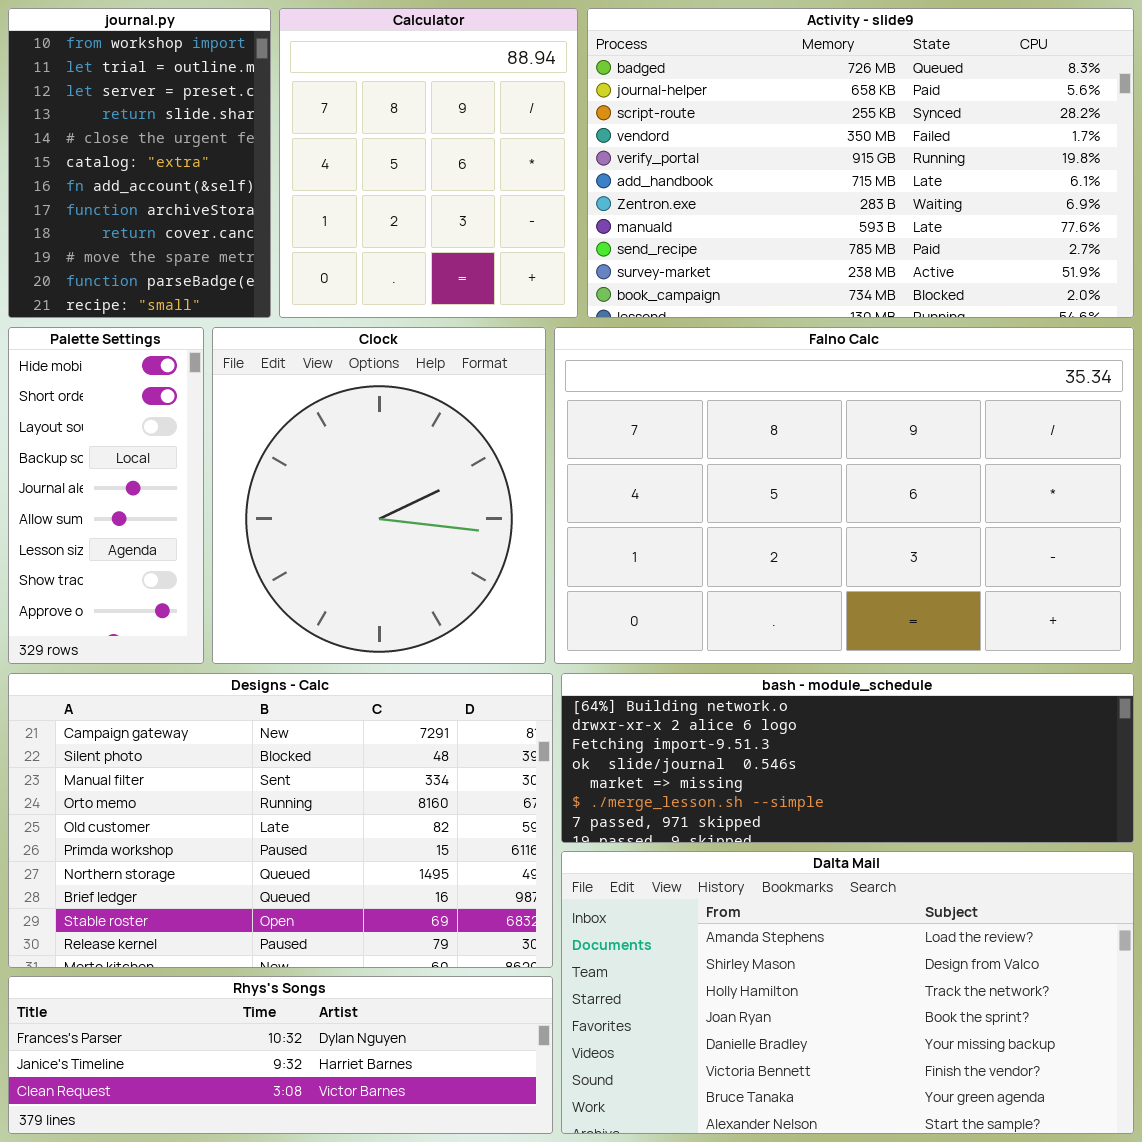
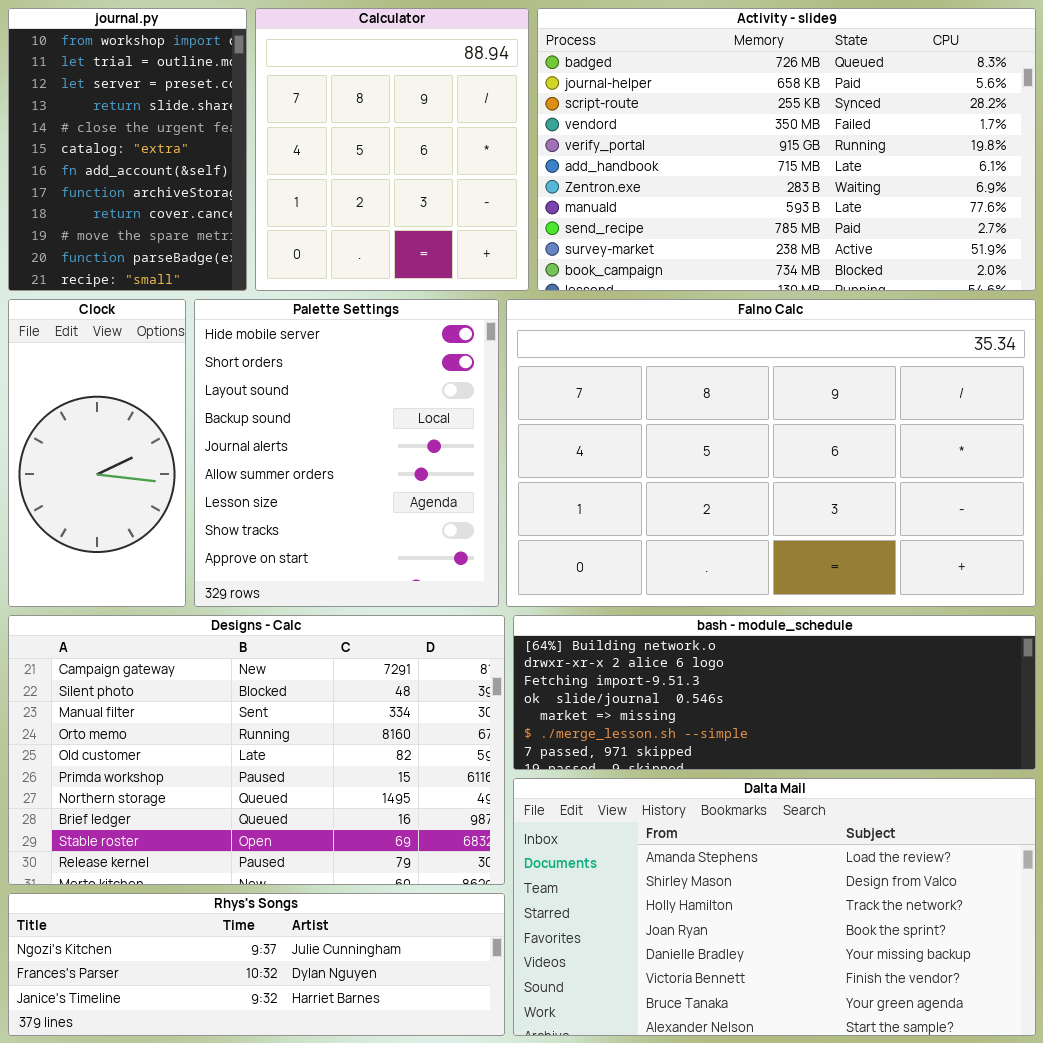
Palette Settings: [8,327,204,664] -> [194,299,499,607], moved, resized
Clock: [212,327,546,664] -> [8,299,186,607], moved, resized
Rhys's Songs: [8,976,553,1134] -> [8,893,505,1036], scrolled up 1 row

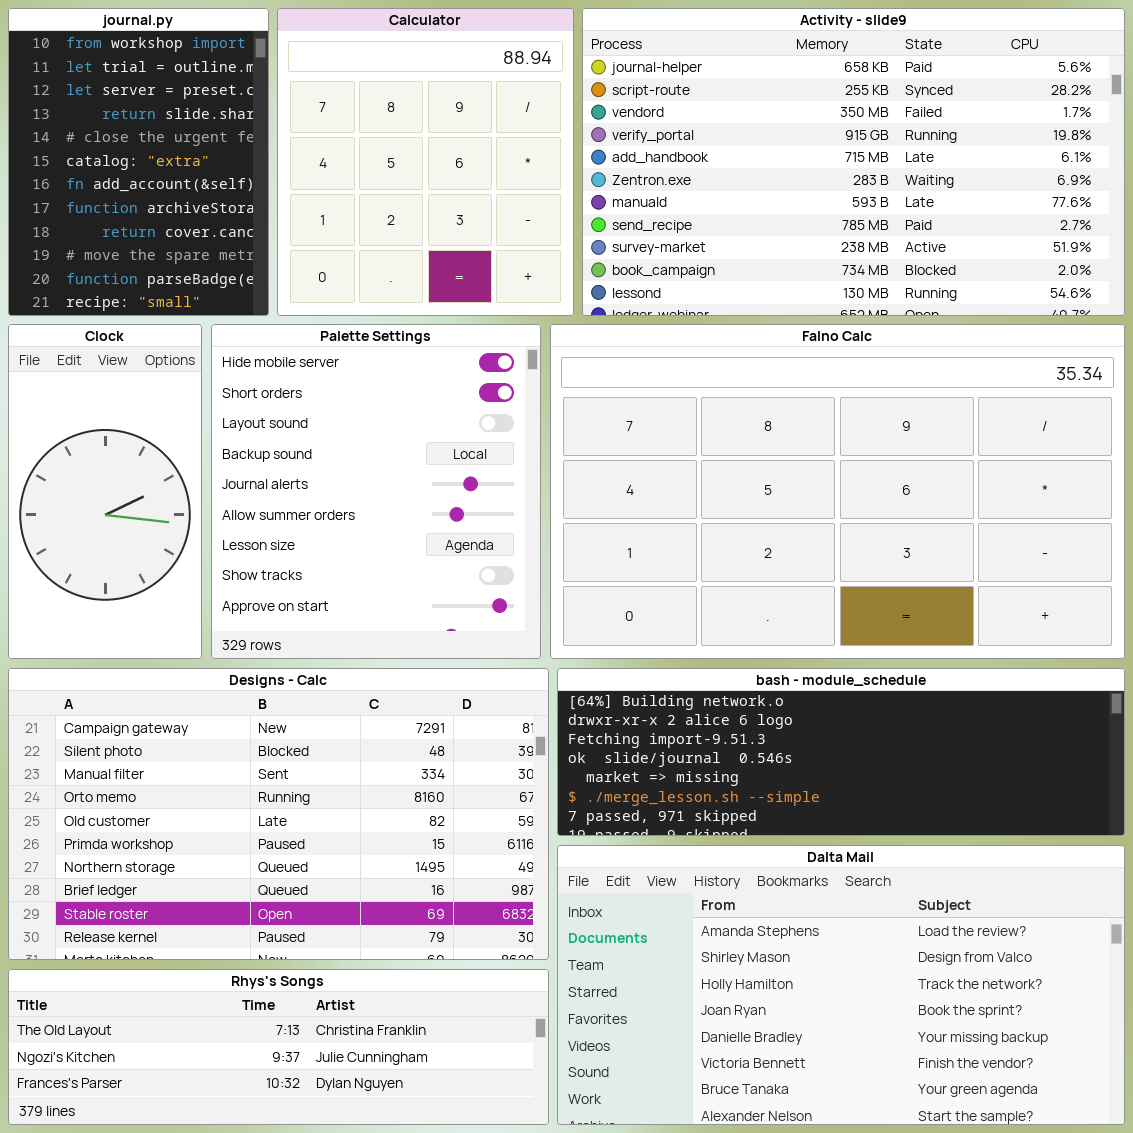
Activity - slide9: [537,8,1036,291] -> [582,8,1125,316], scrolled down 1 row
Rhys's Songs: [8,893,505,1036] -> [8,969,549,1125], scrolled up 1 row

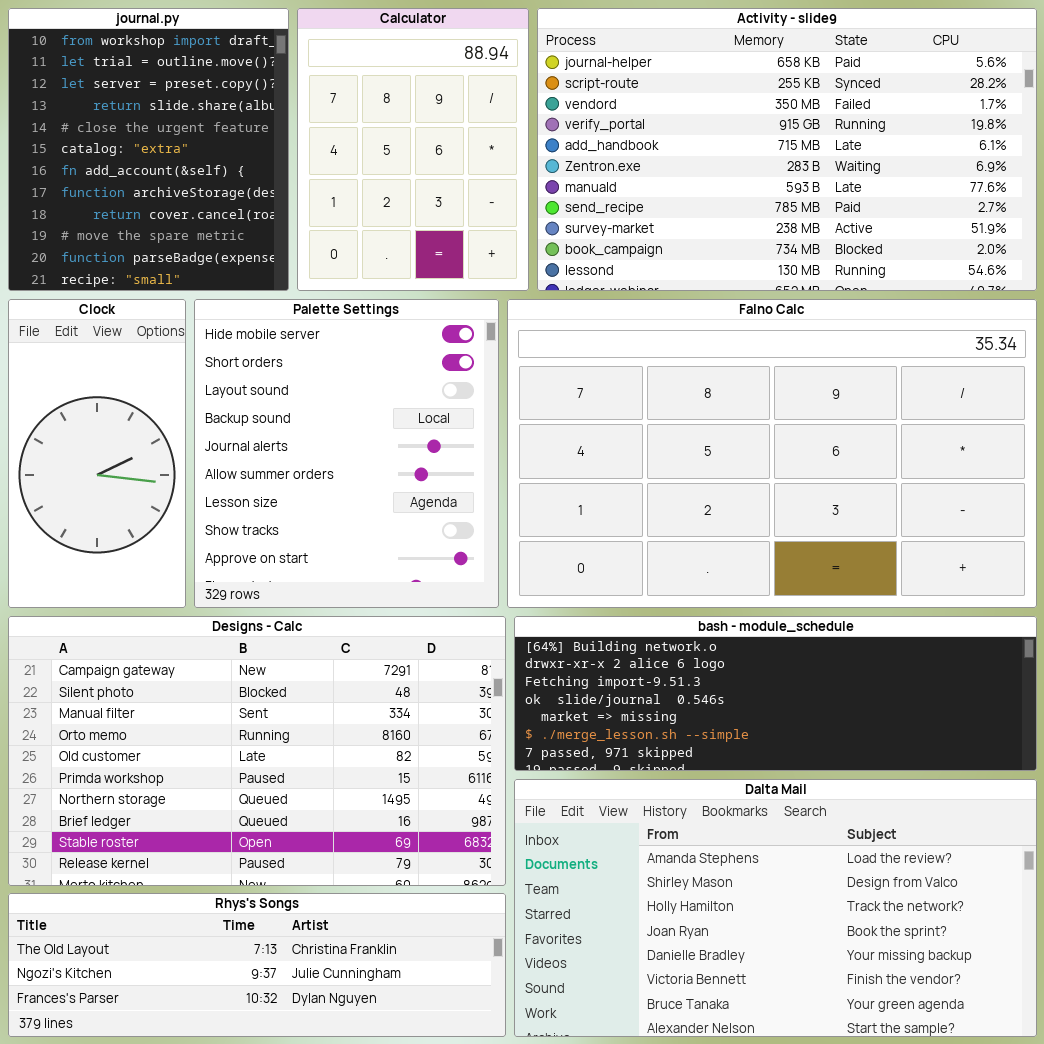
journal.py: [8,8,269,316] -> [8,8,289,291], resized
Calculator: [277,8,574,316] -> [297,8,529,291], resized

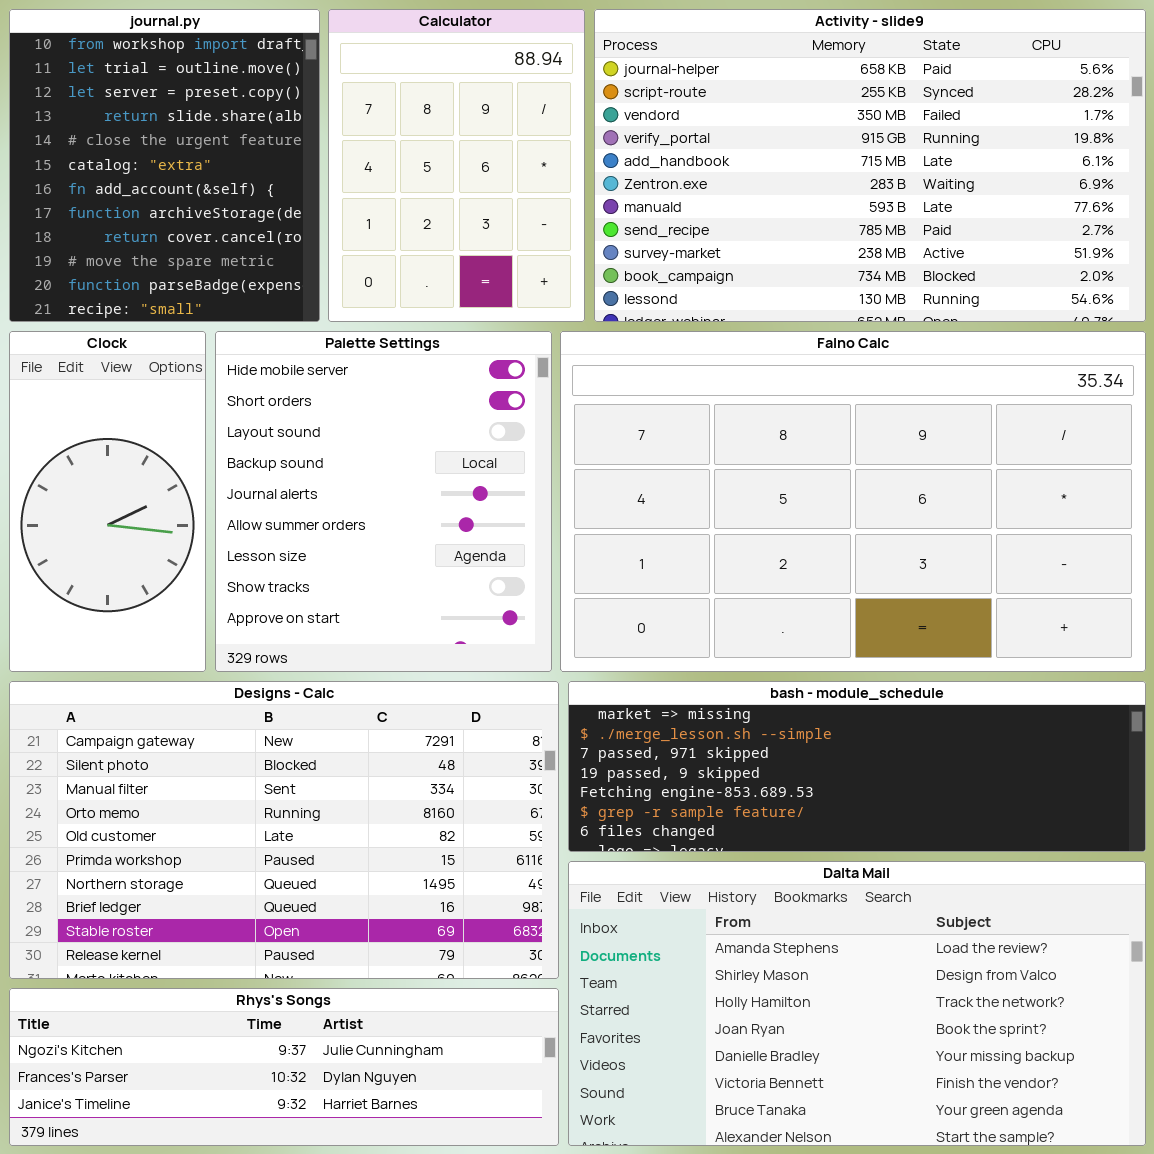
bash - module_schedule: [514,616,1037,771] -> [568,681,1146,852], scrolled down 4 rows
Rhys's Songs: [8,893,506,1037] -> [9,988,559,1146], scrolled down 1 row

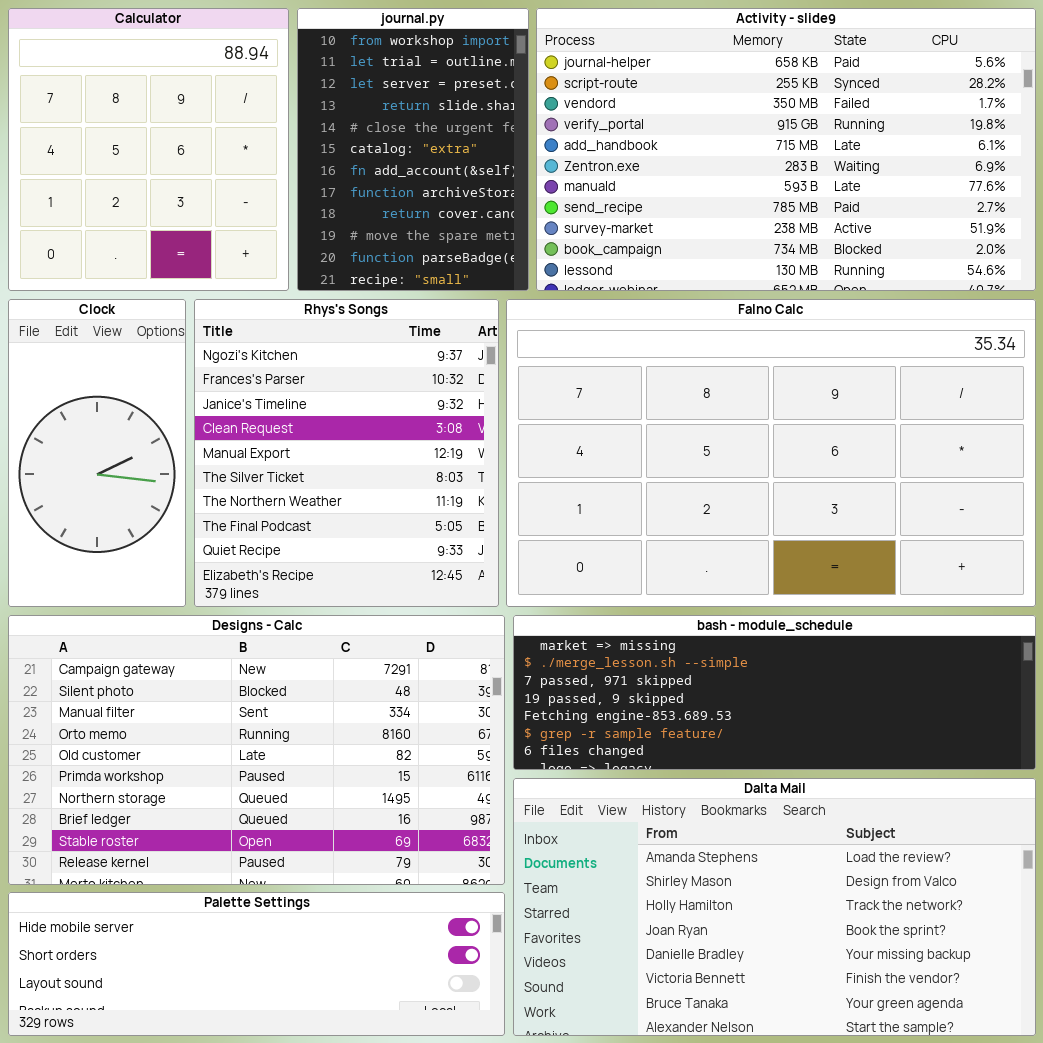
journal.py: [9,9,320,322] -> [297,8,529,291], moved, resized
Calculator: [328,9,585,322] -> [8,8,289,291], moved, resized
Palette Settings: [215,331,552,672] -> [8,892,505,1036], moved, resized
Rhys's Songs: [9,988,559,1146] -> [194,299,499,607], moved, resized

